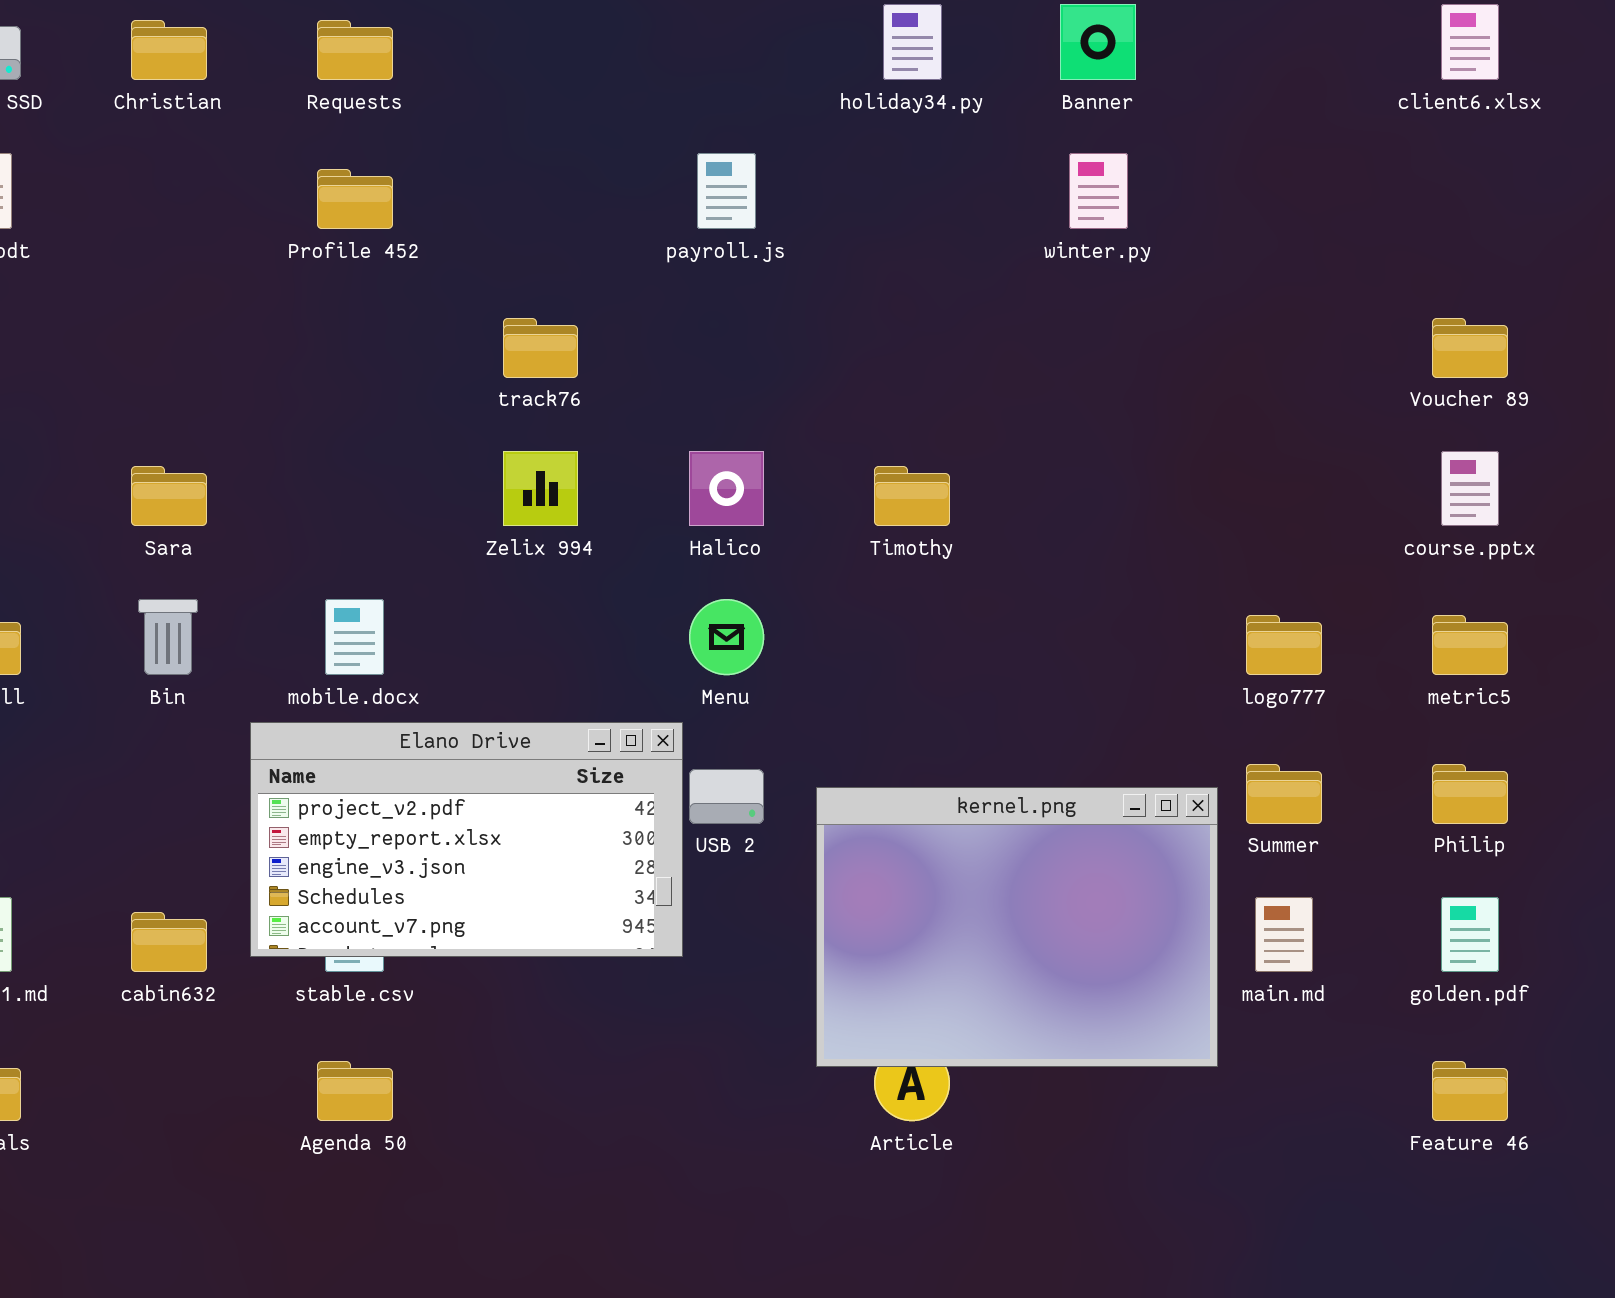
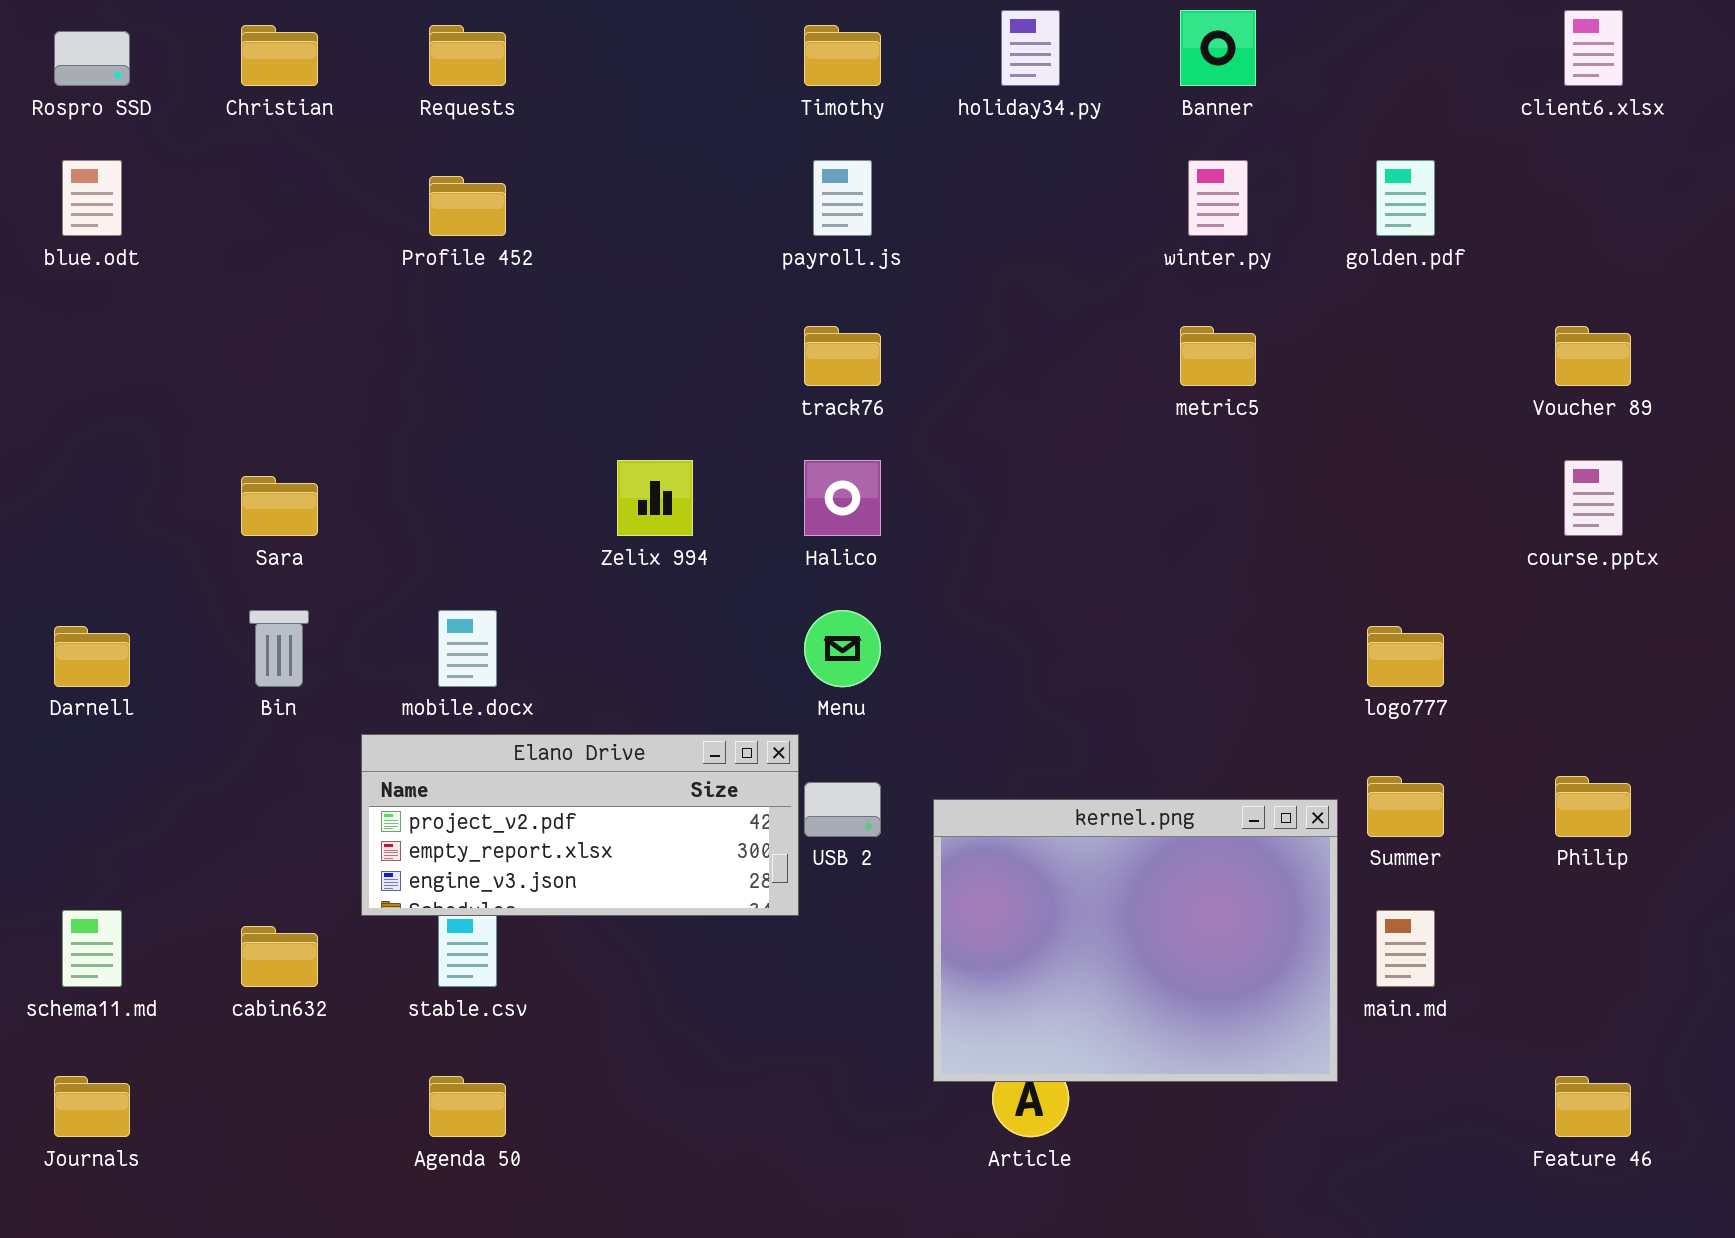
track76: [503,318,578,378] -> [804,326,881,386], moved
Timothy: [874,466,950,526] -> [804,25,881,86], moved
metric5: [1432,615,1508,675] -> [1180,326,1256,386], moved
Elano Drive: [250,722,683,957] -> [361,734,799,916], resized
golden.pdf: [1441,897,1499,972] -> [1376,160,1435,236], moved

